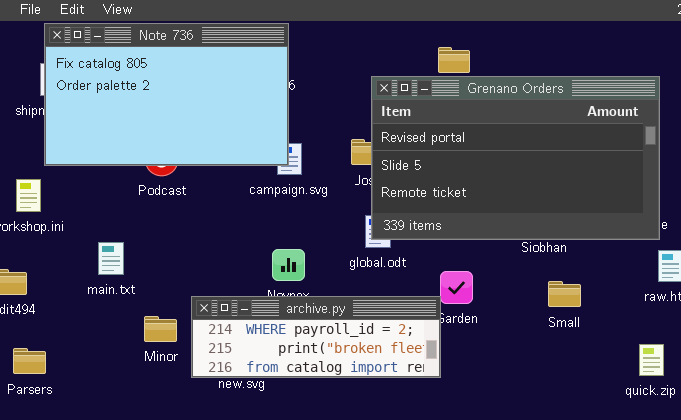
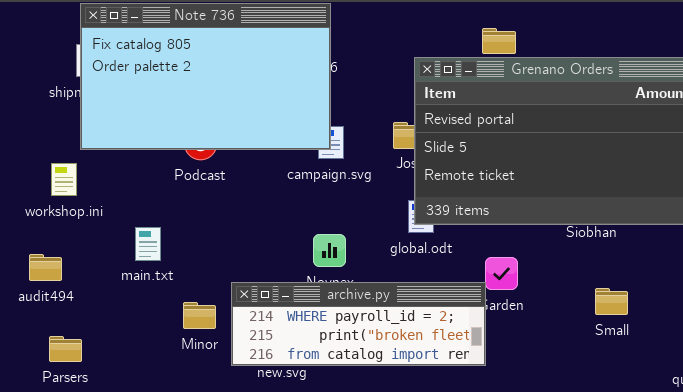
Small: [548,281,581,307] -> [595,288,628,315], moved

